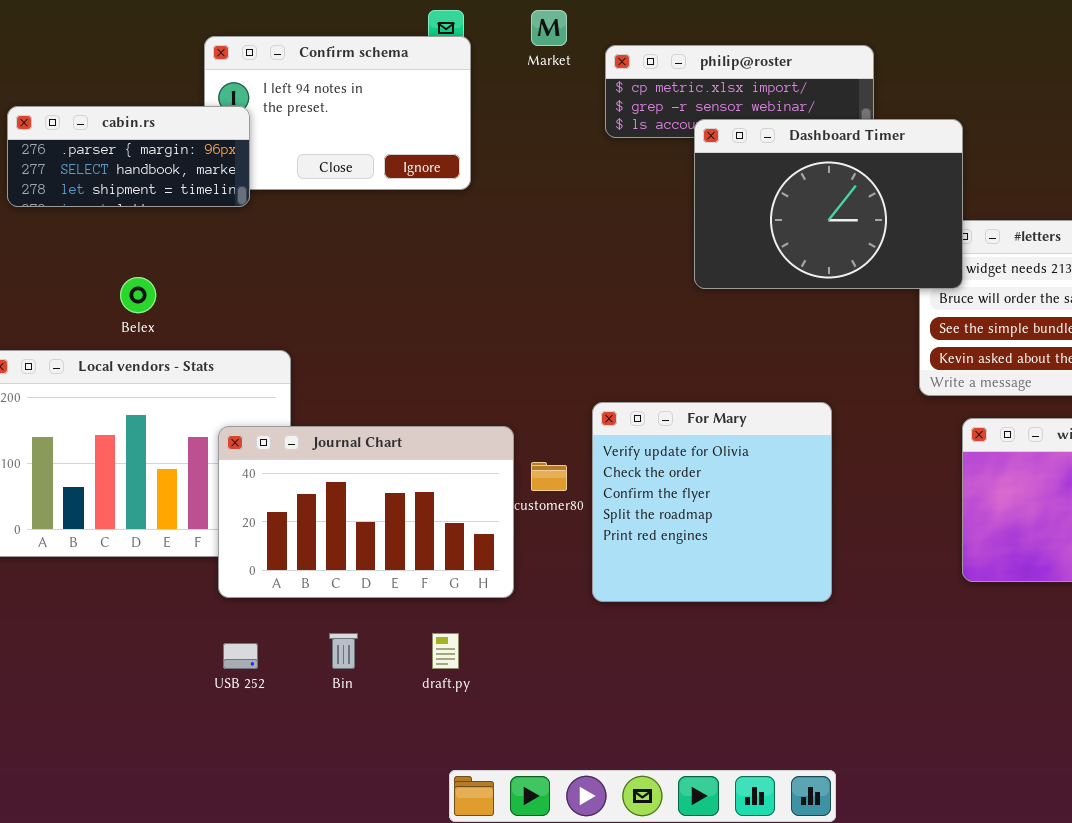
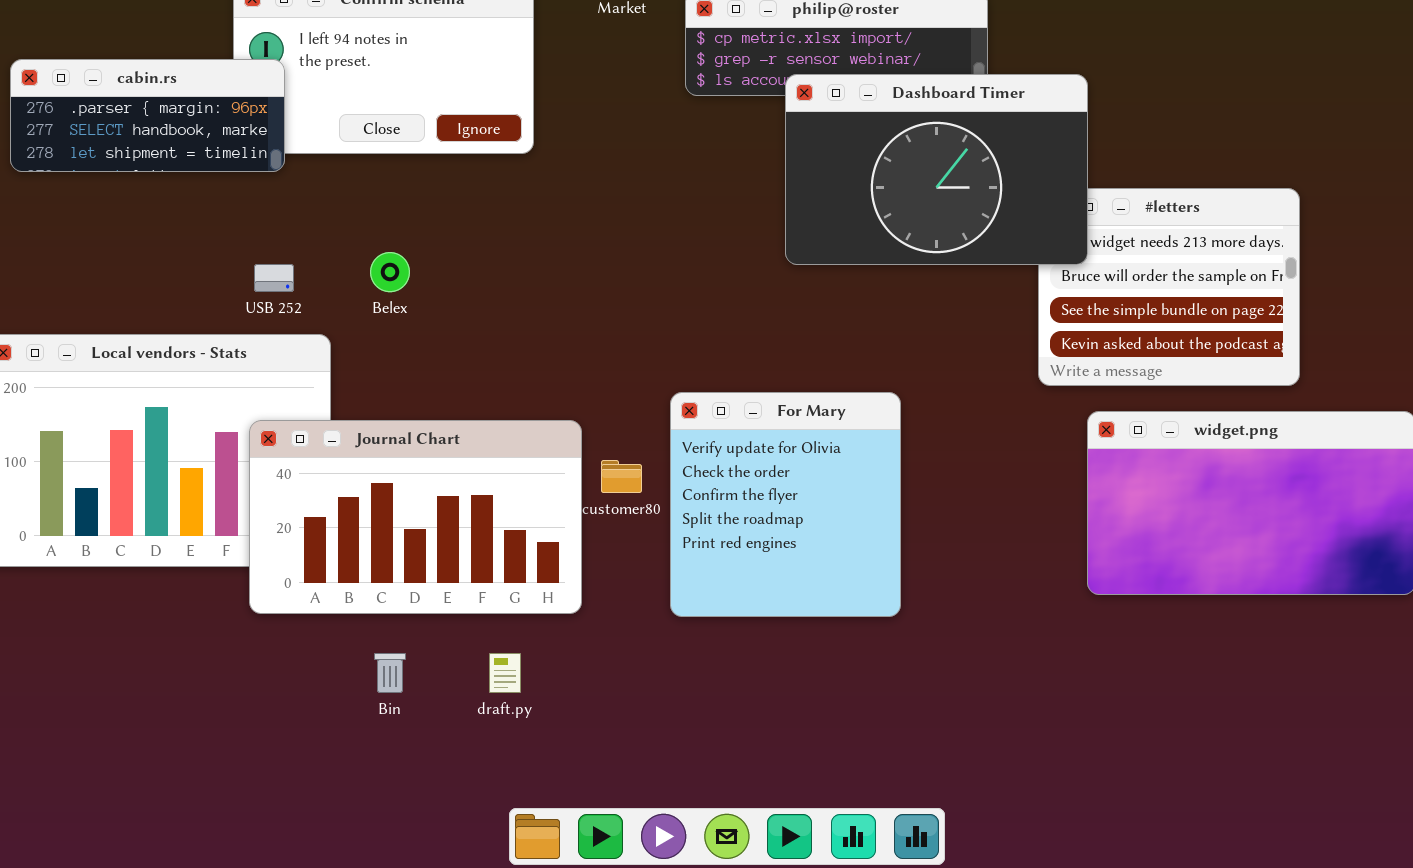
Belex: [120,277,156,313] -> [370,252,410,292], moved
For Mary: [592,402,832,602] -> [670,392,901,617], resized
USB 252: [223,643,258,669] -> [254,264,294,292], moved

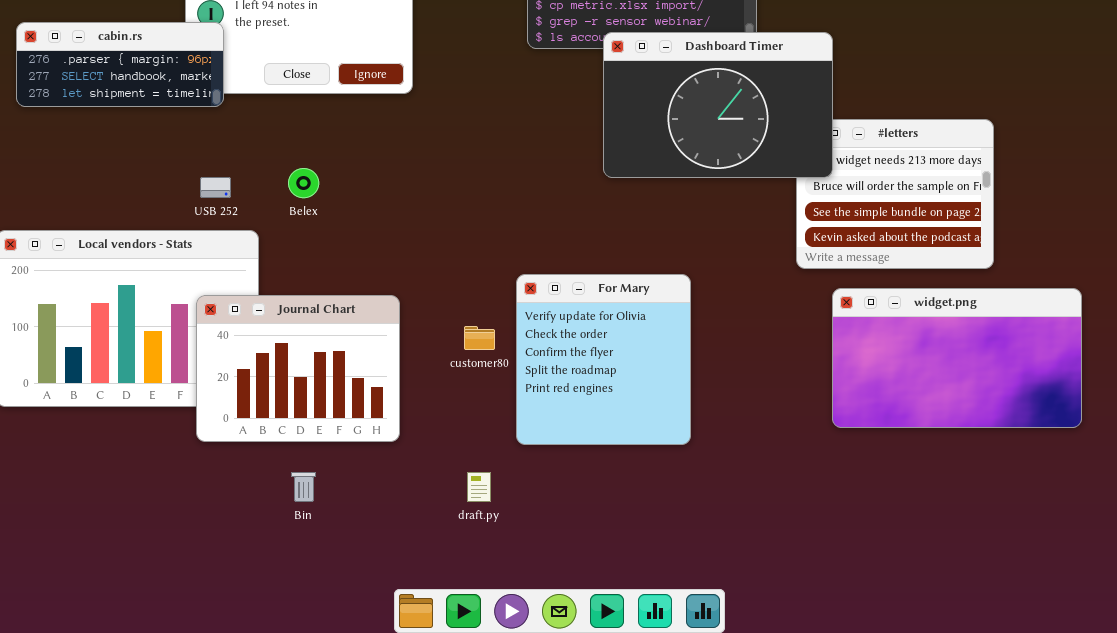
Journal Chart: [249,420,582,614] -> [196,295,400,442], resized
draft.py: [489,653,521,693] -> [467,472,491,502], moved

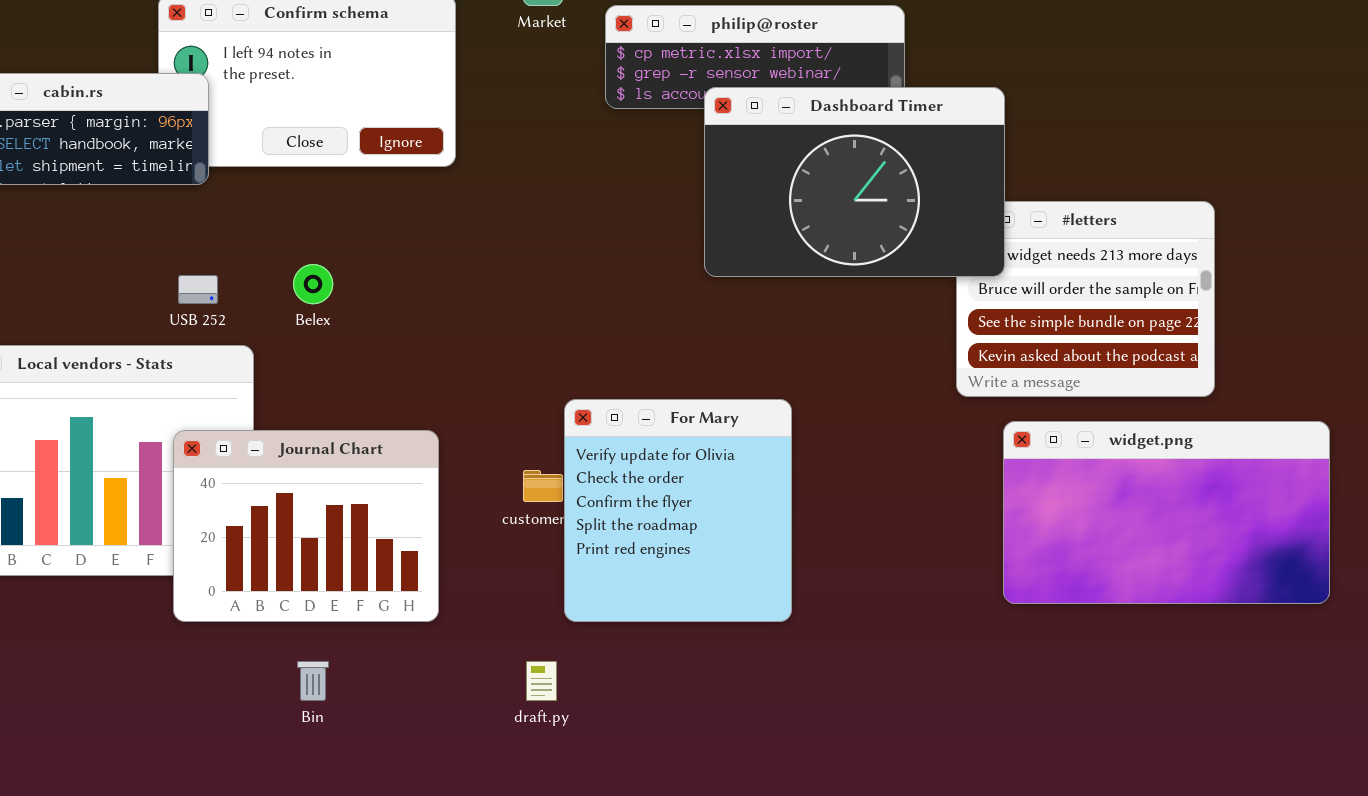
For Mary: [516,274,691,445] -> [564,399,792,622], moved

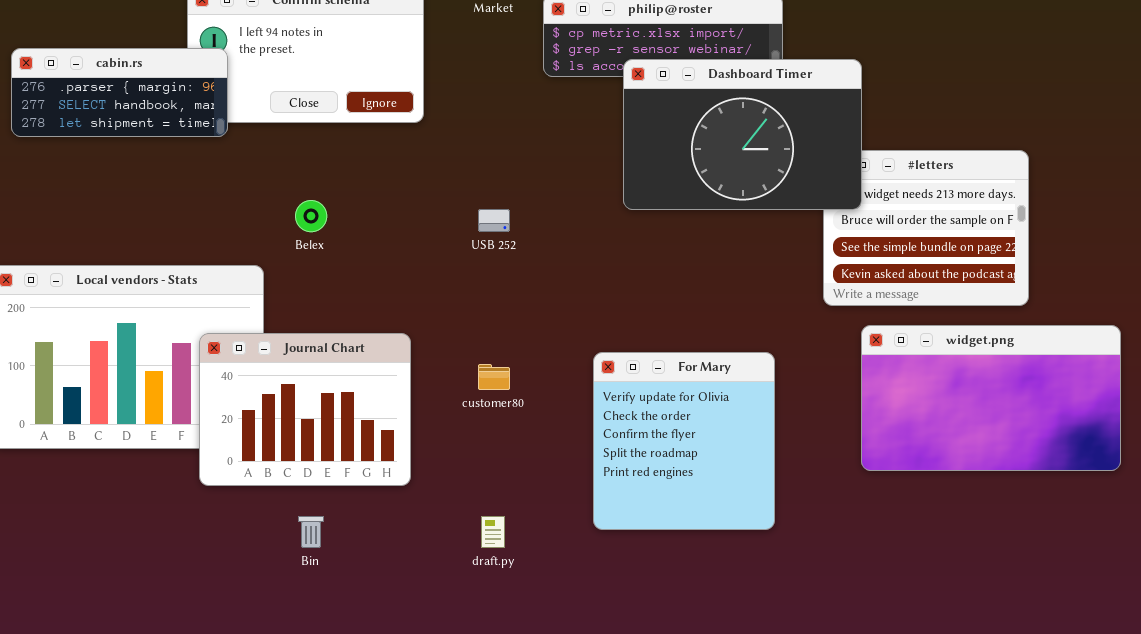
USB 252: [178,275,218,304] -> [478,209,510,232], moved
For Mary: [564,399,792,622] -> [593,352,775,530], moved

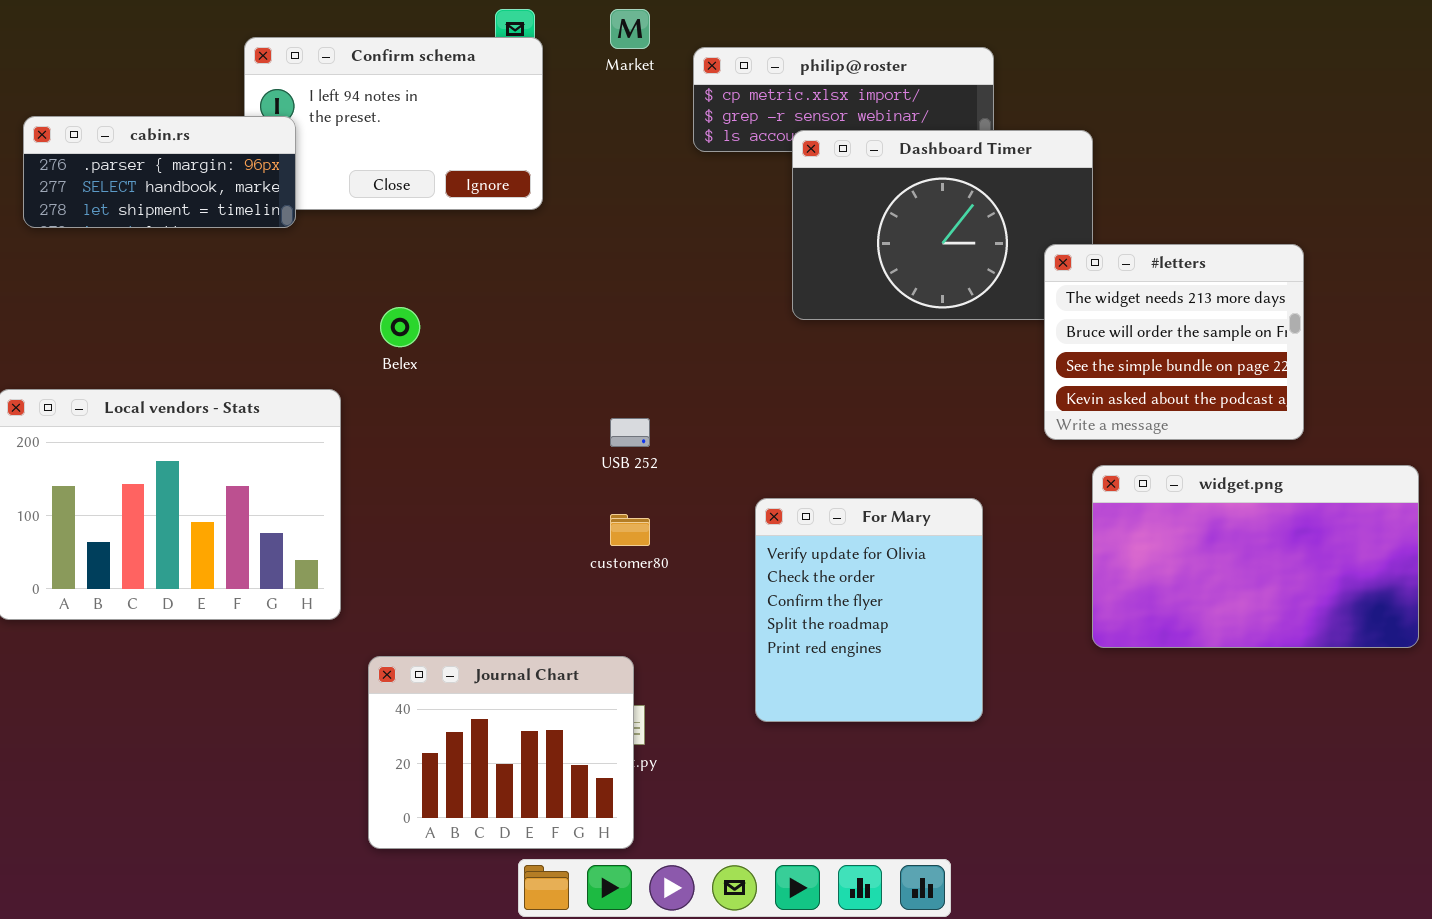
#letters: [823,150,1029,306] -> [1044,244,1304,440], raised
USB 252: [478,209,510,232] -> [610,418,650,447], moved
Journal Chart: [199,333,411,486] -> [368,656,634,849], moved

